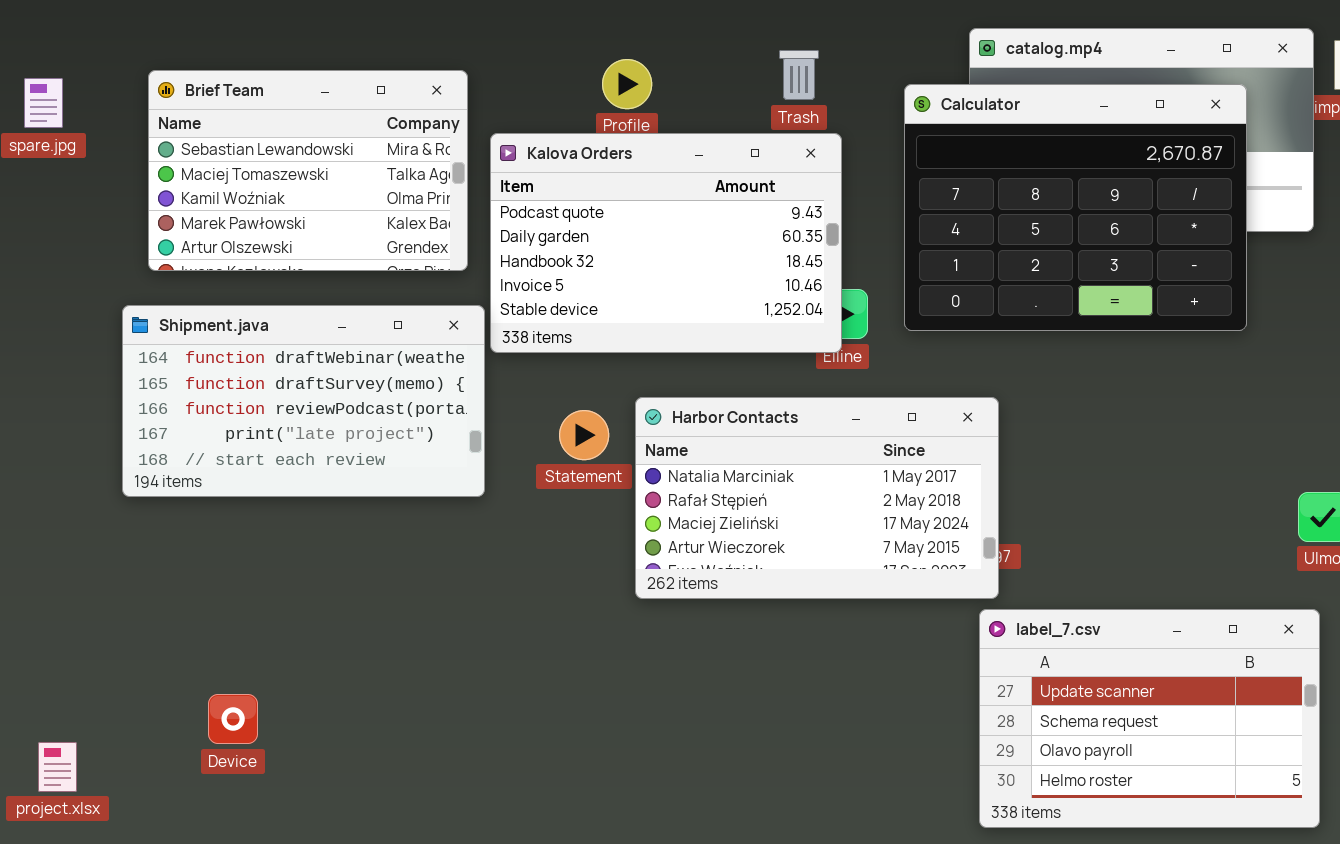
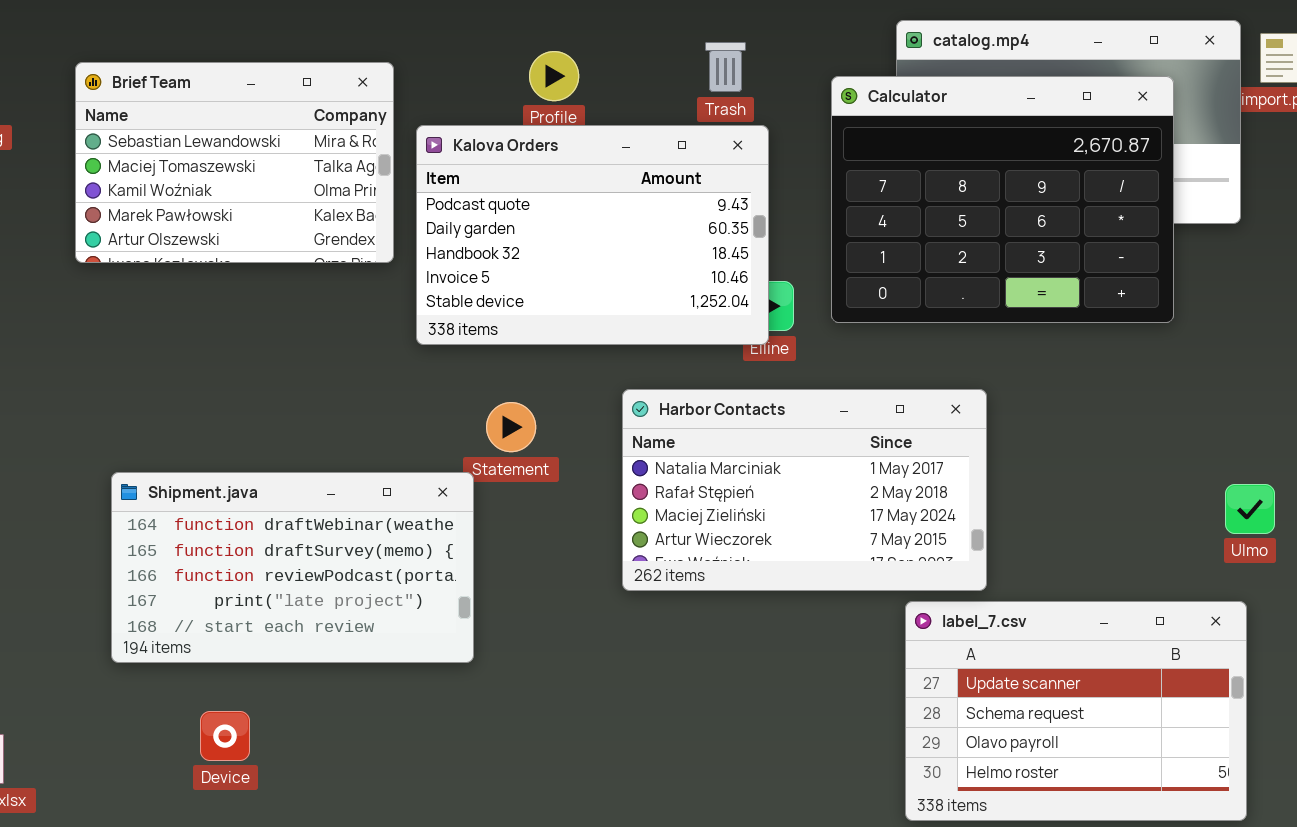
Shipment.java: [122,305,485,497] -> [111,472,474,663], moved
Harbor Contacts: [635,397,999,599] -> [622,389,987,591], moved
Device: [208,694,258,744] -> [200,711,250,761], moved

